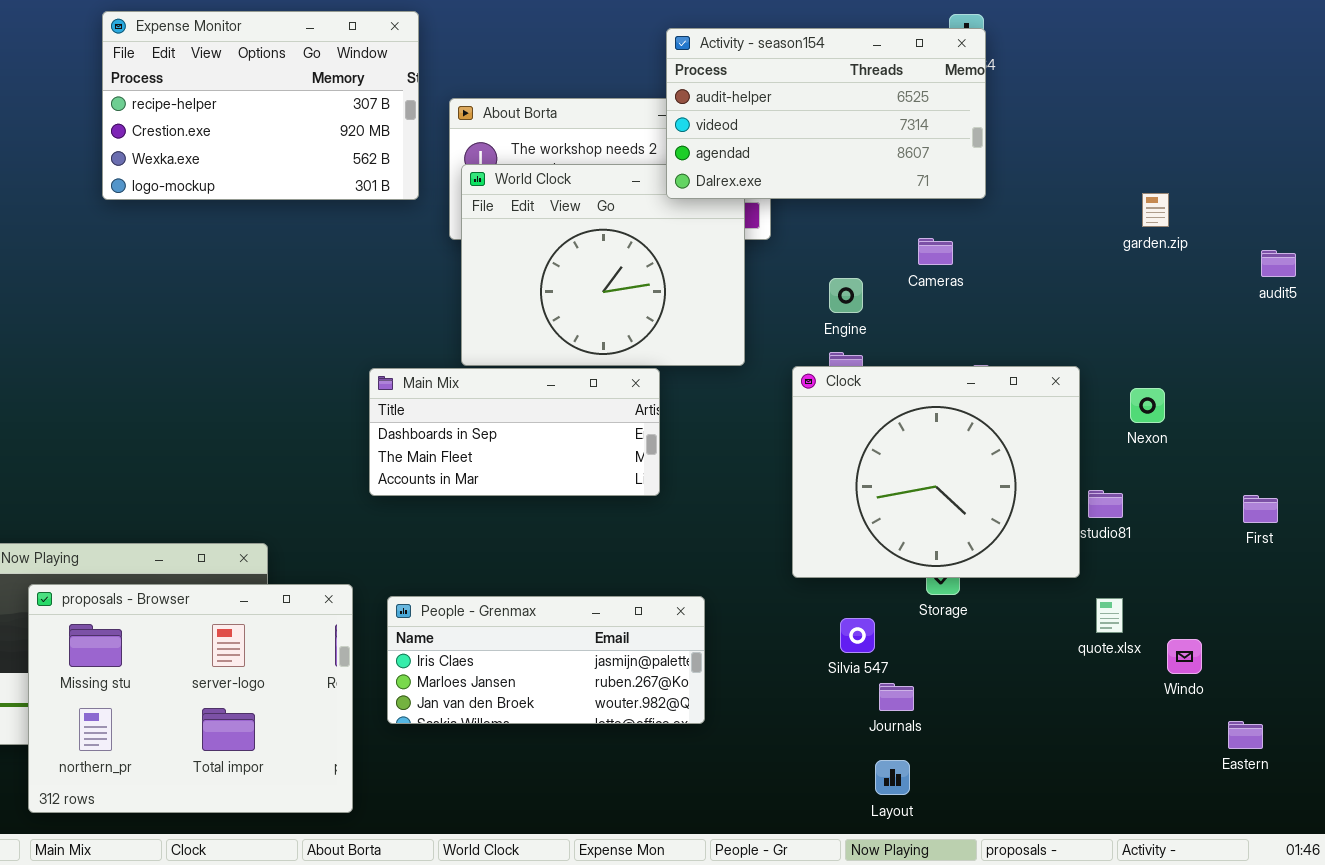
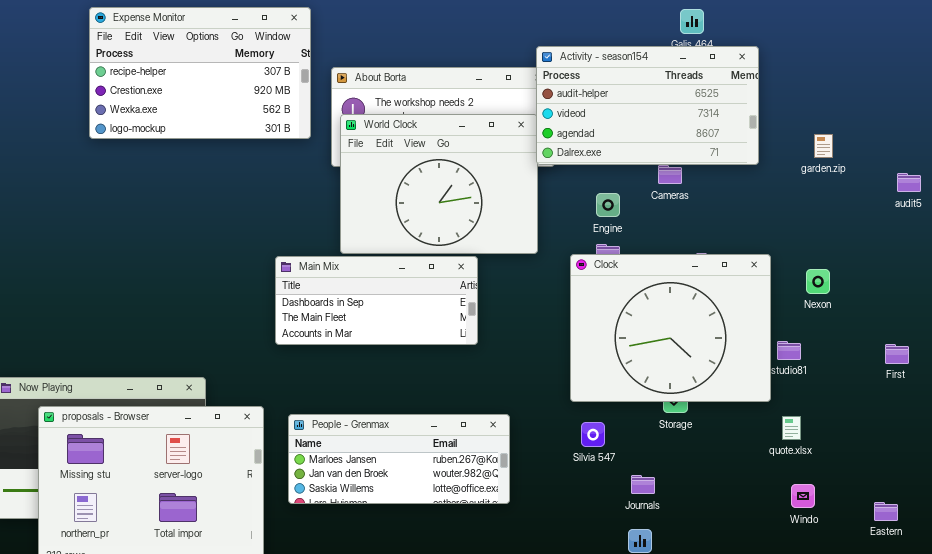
Activity - season154: [666,28,986,199] -> [536,46,759,165], moved
People - Grenmax: [387,596,705,724] -> [288,414,510,504], scrolled down 1 row
Silvia 547: [840,618,875,653] -> [581,422,605,447], moved
Windo: [1167,639,1202,674] -> [791,484,815,508], moved

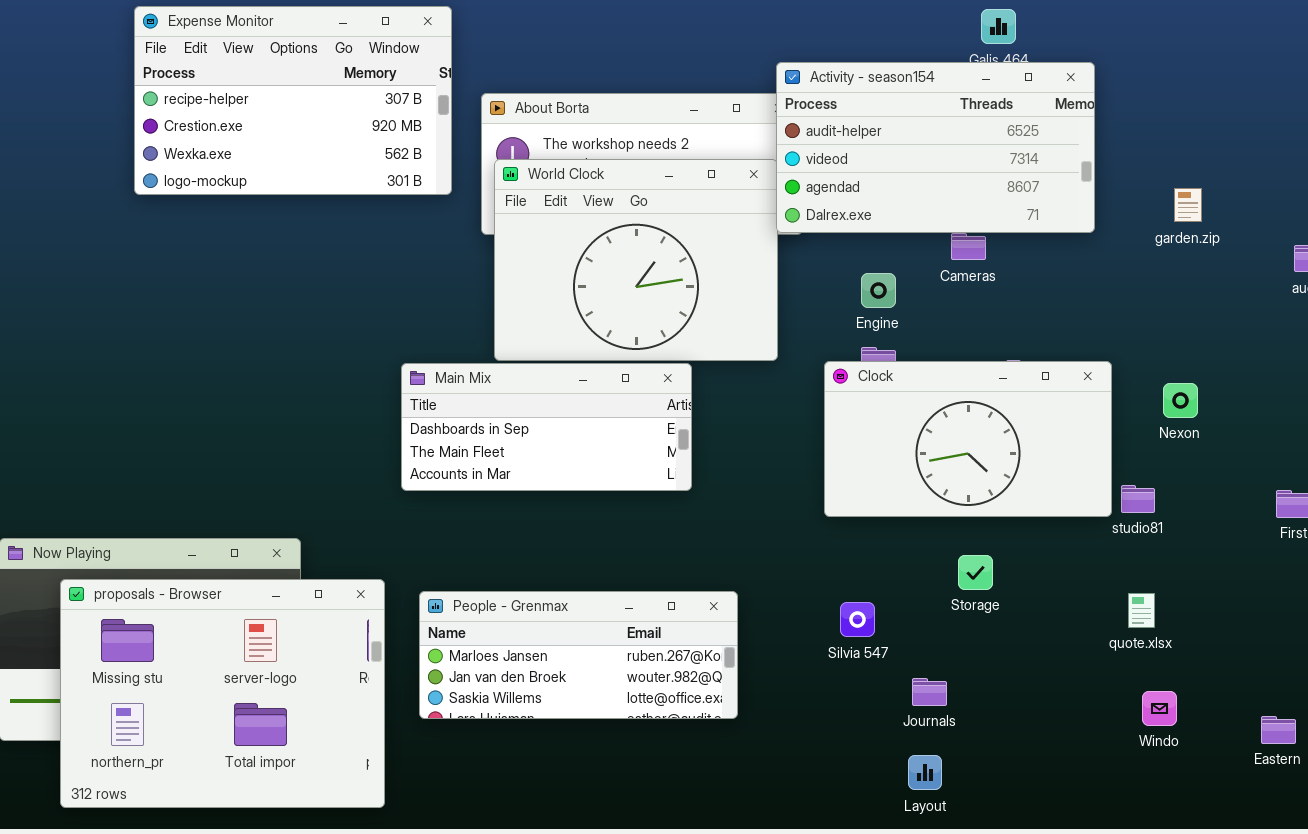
Clock: [570,254,771,402] -> [824,361,1112,517], resized

